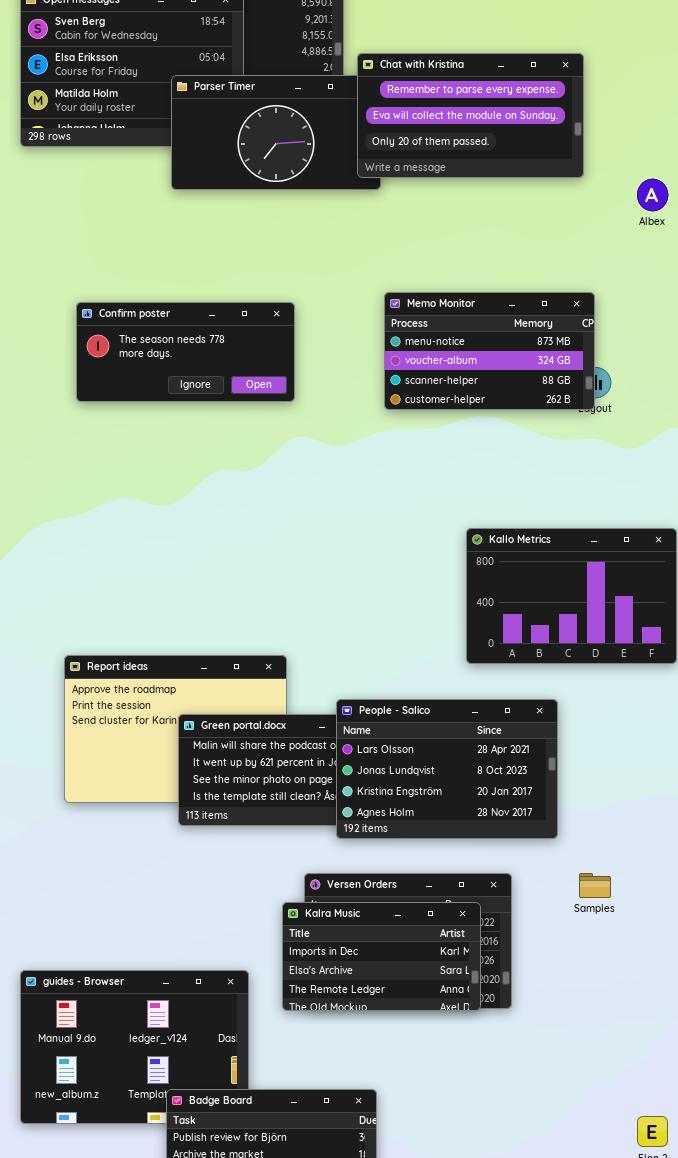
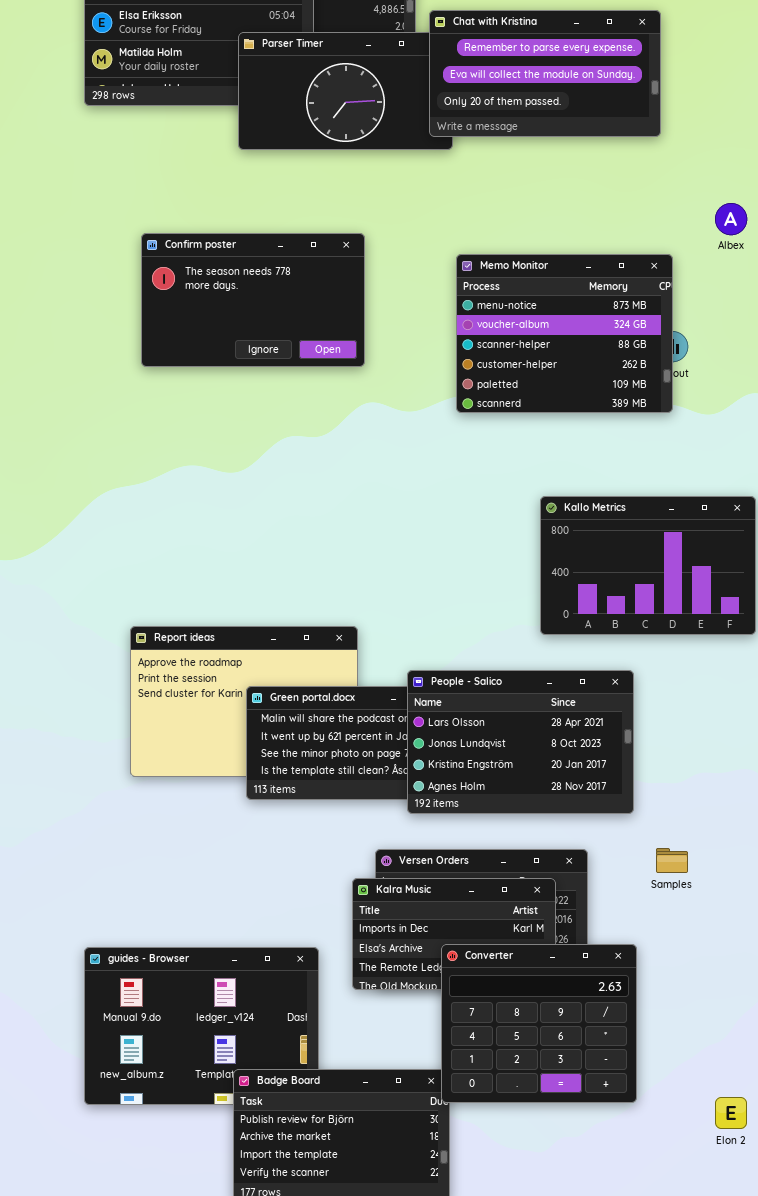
Albex: [637,179,668,211] -> [715,203,747,235], moved
Memo Monitor: [384,292,595,410] -> [456,254,673,413], resized
Confirm poster: [76,302,295,402] -> [141,233,365,367], resized
Converter: none -> [441,944,637,1103], opened

